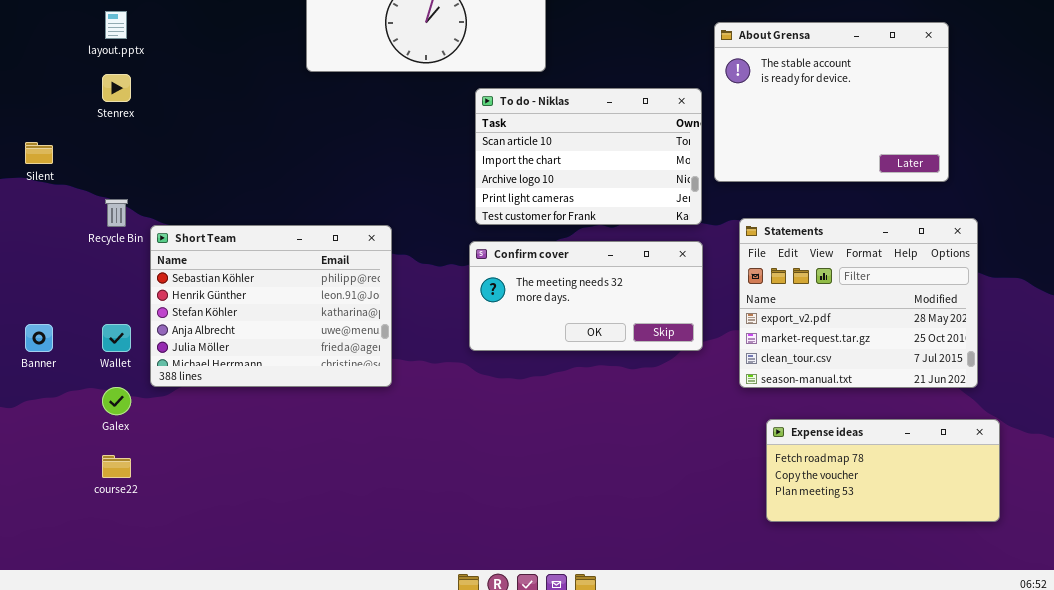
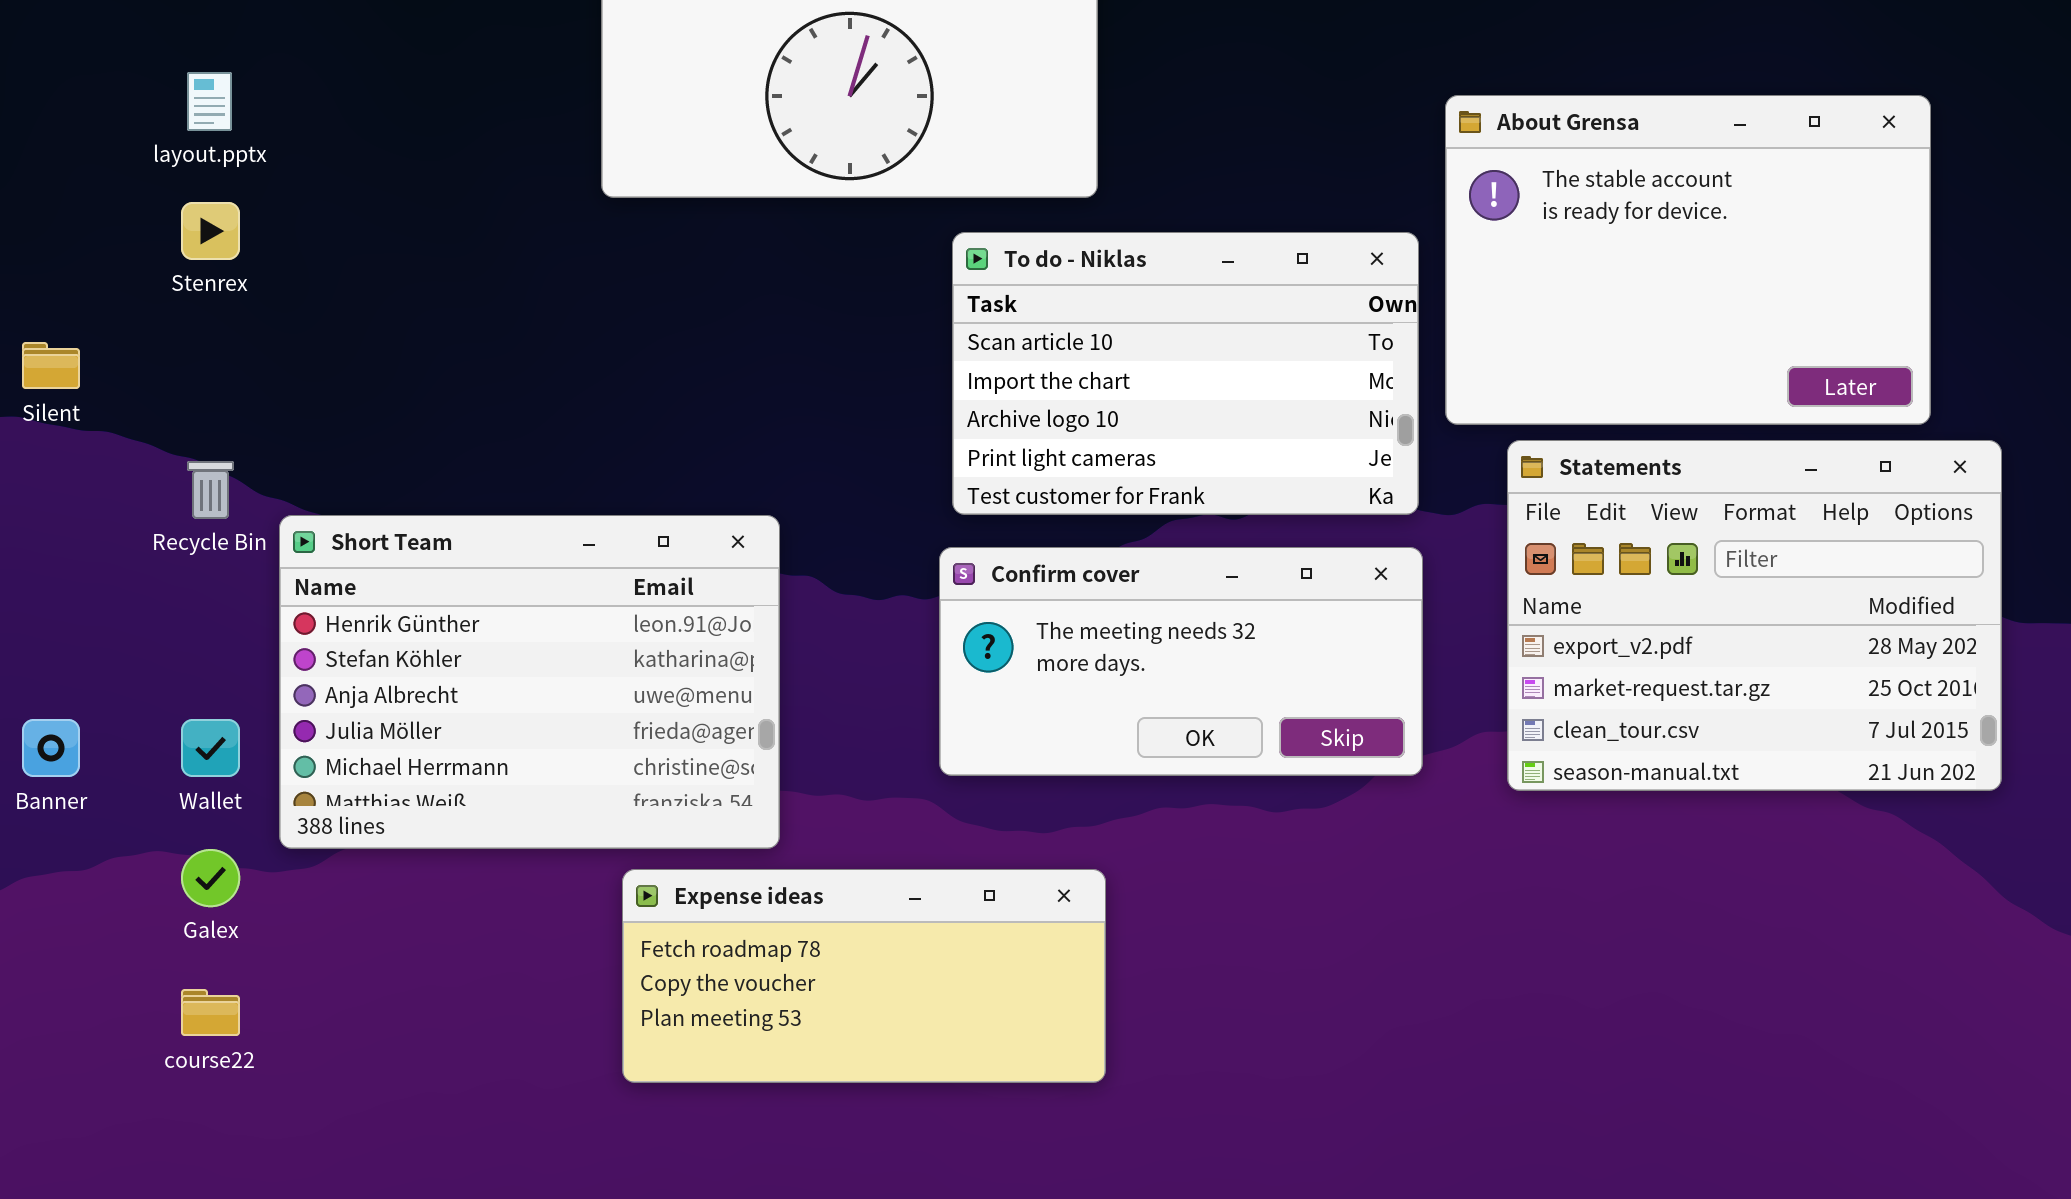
Statements: [739,218,978,388] -> [1507,440,2002,791], moved
Short Team: [150,225,392,387] -> [279,515,780,849], scrolled down 1 row
Expense ideas: [766,419,1000,522] -> [622,869,1106,1083], moved

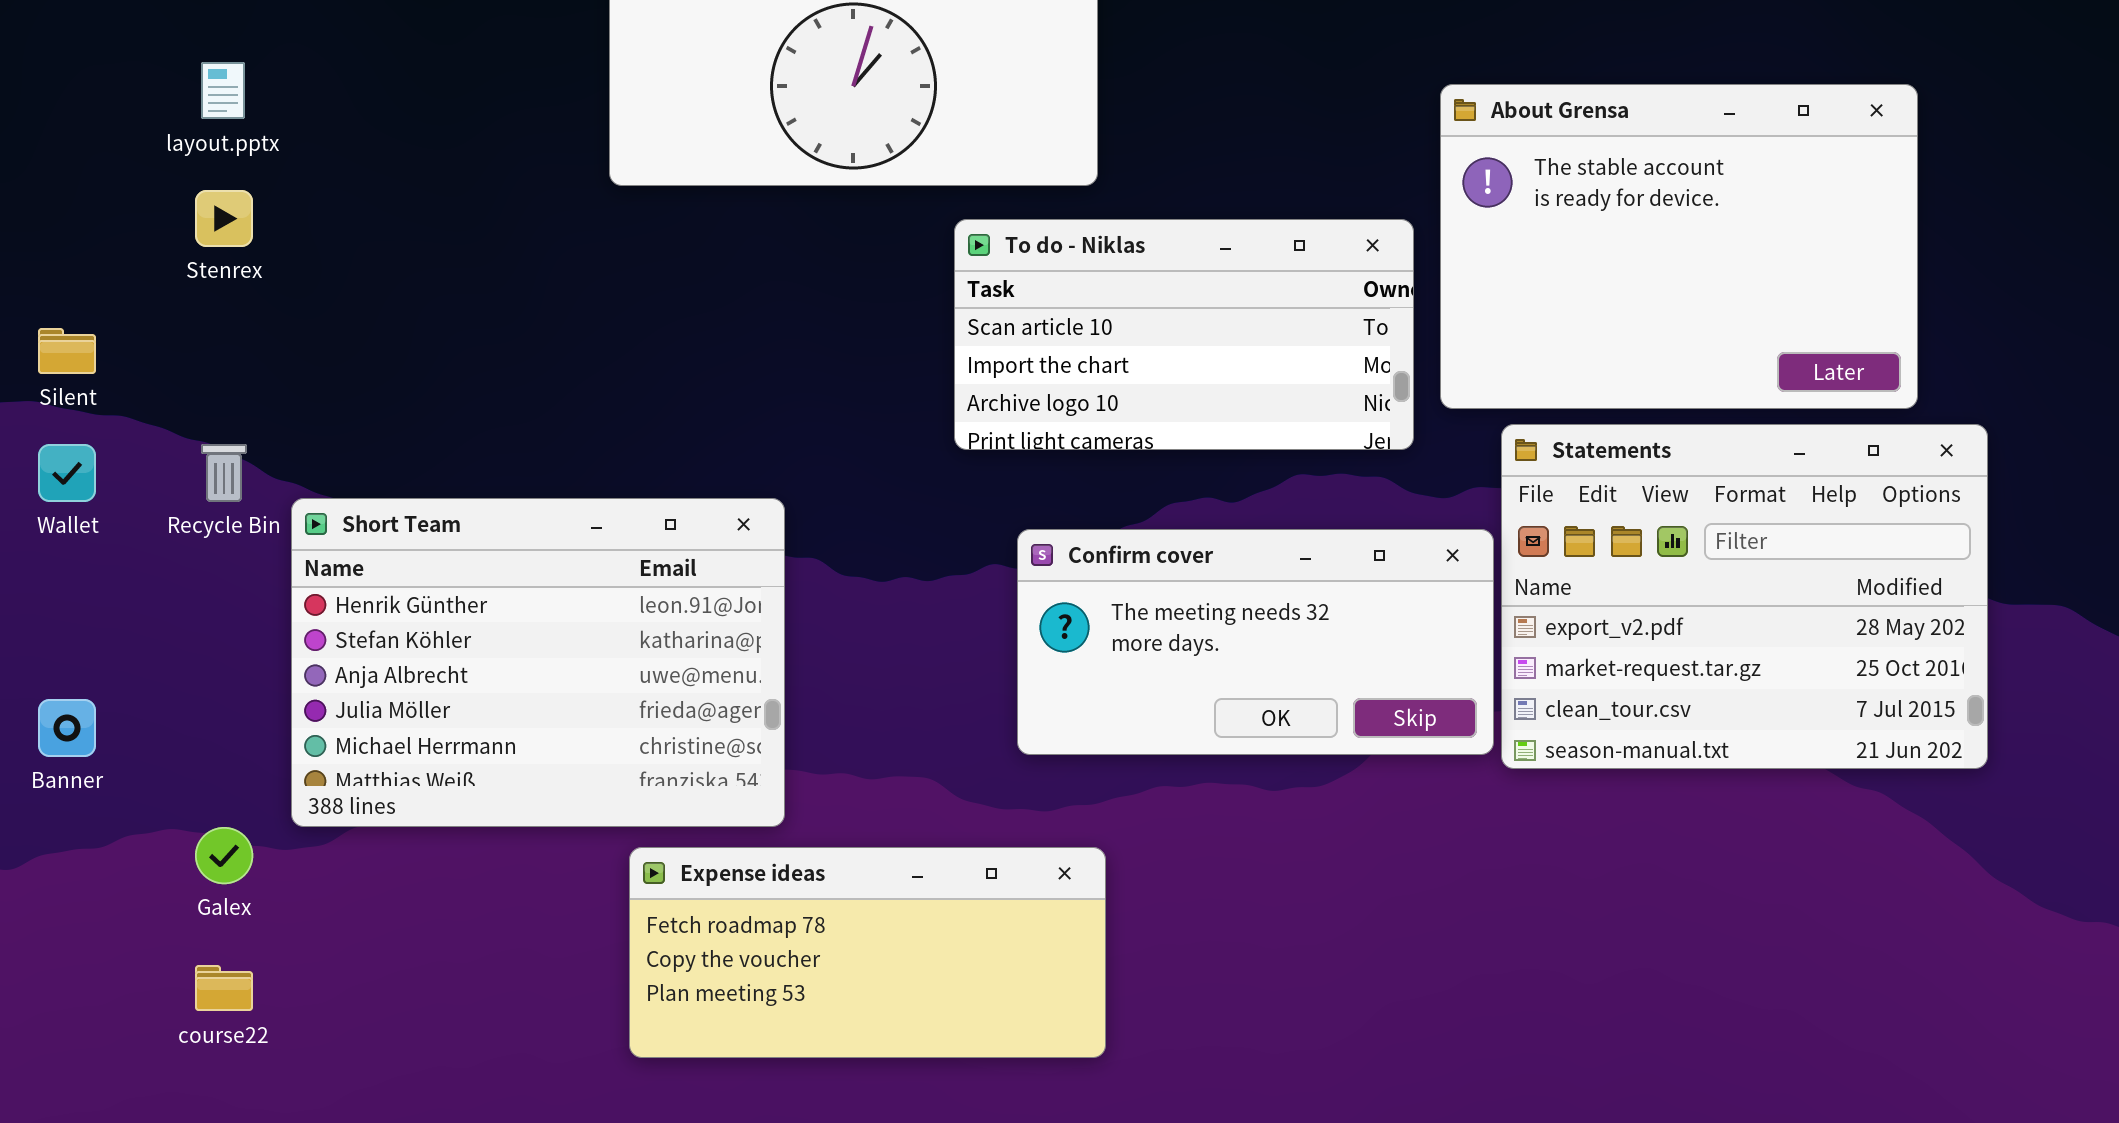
To do - Niklas: [952,232,1419,515] -> [954,219,1414,450], resized
Confirm cover: [939,547,1423,776] -> [1017,529,1494,755], moved
Wallet: [181,719,240,777] -> [38,444,96,502], moved

